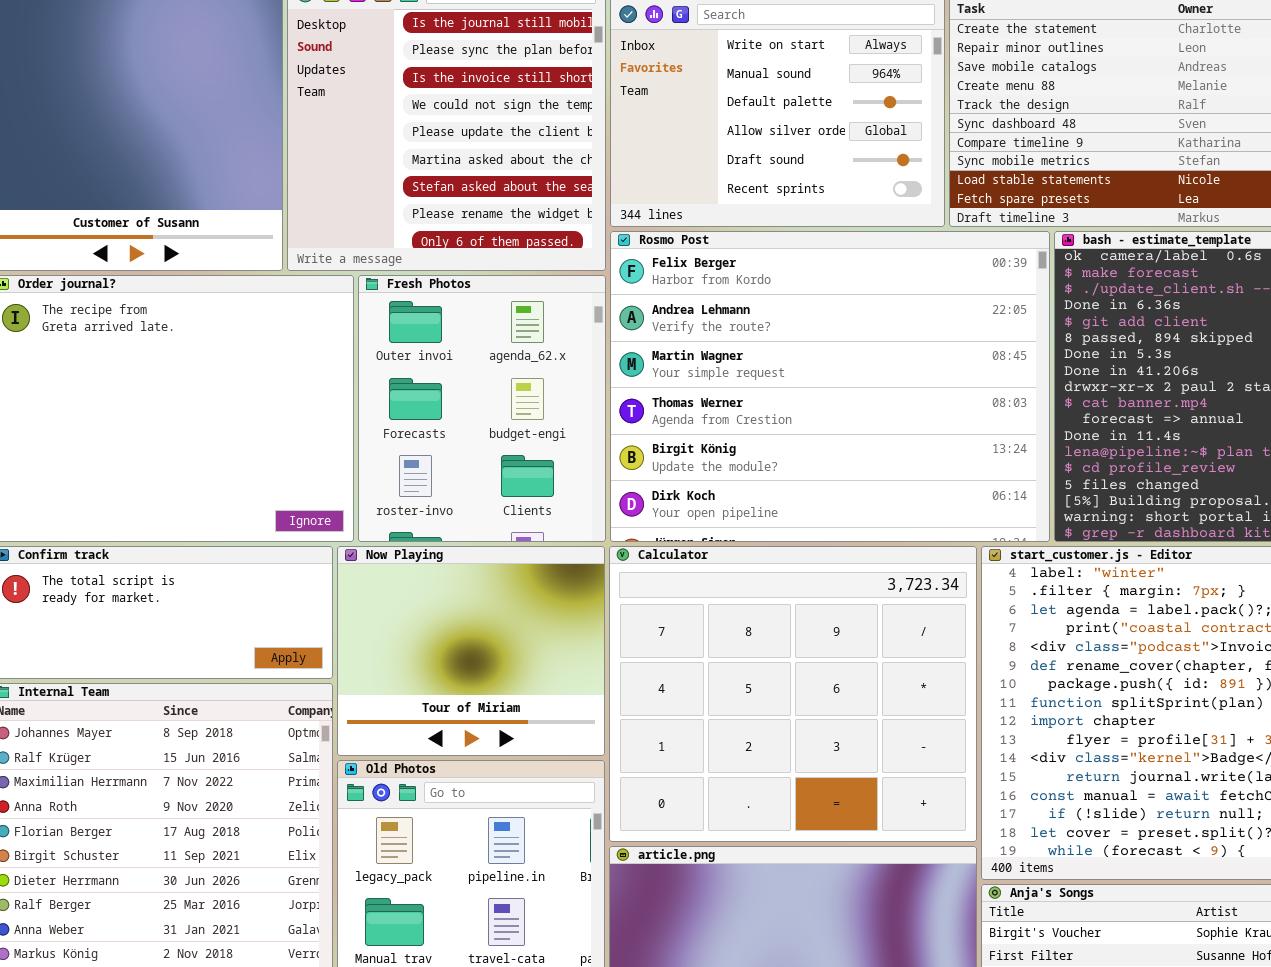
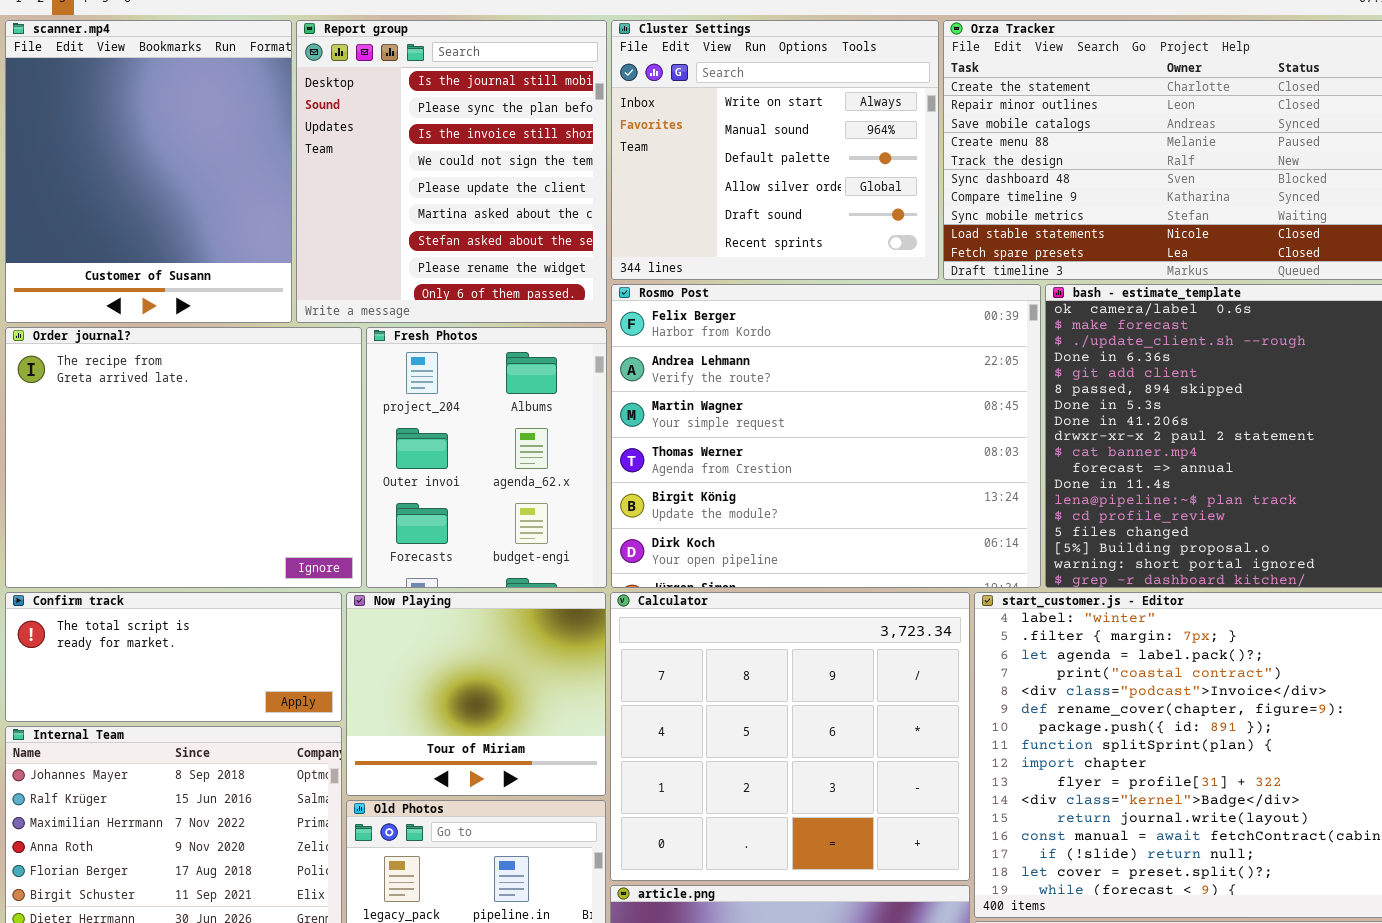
Fresh Photos: [358,275,606,542] -> [366,327,607,588], scrolled up 1 row

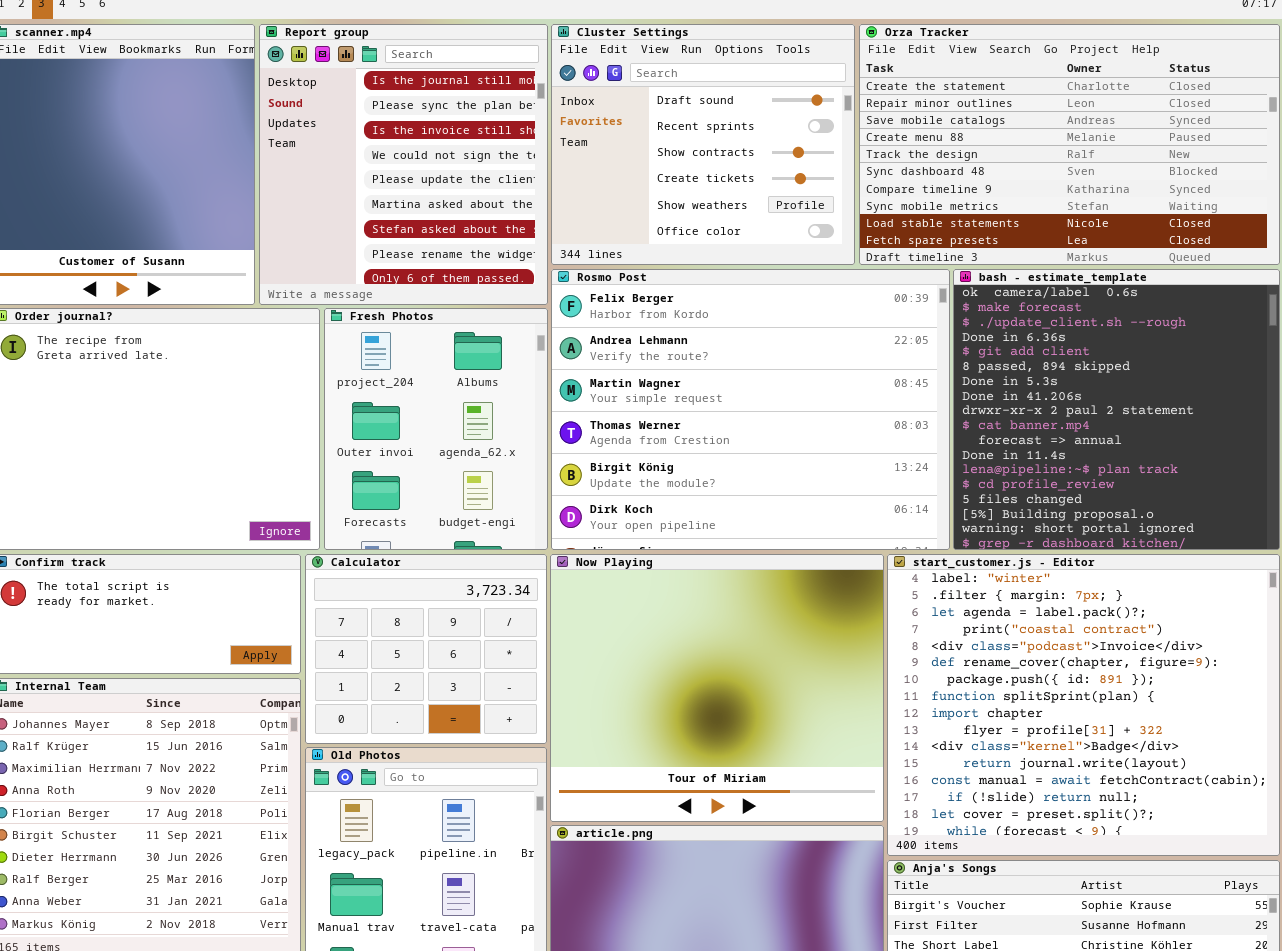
Cluster Settings: [611,20,939,280] -> [551,24,855,265], scrolled down 4 rows
Now Playing: [346,592,606,796] -> [550,554,884,822], moved, resized
Calculator: [610,592,970,881] -> [305,554,547,744], moved, resized

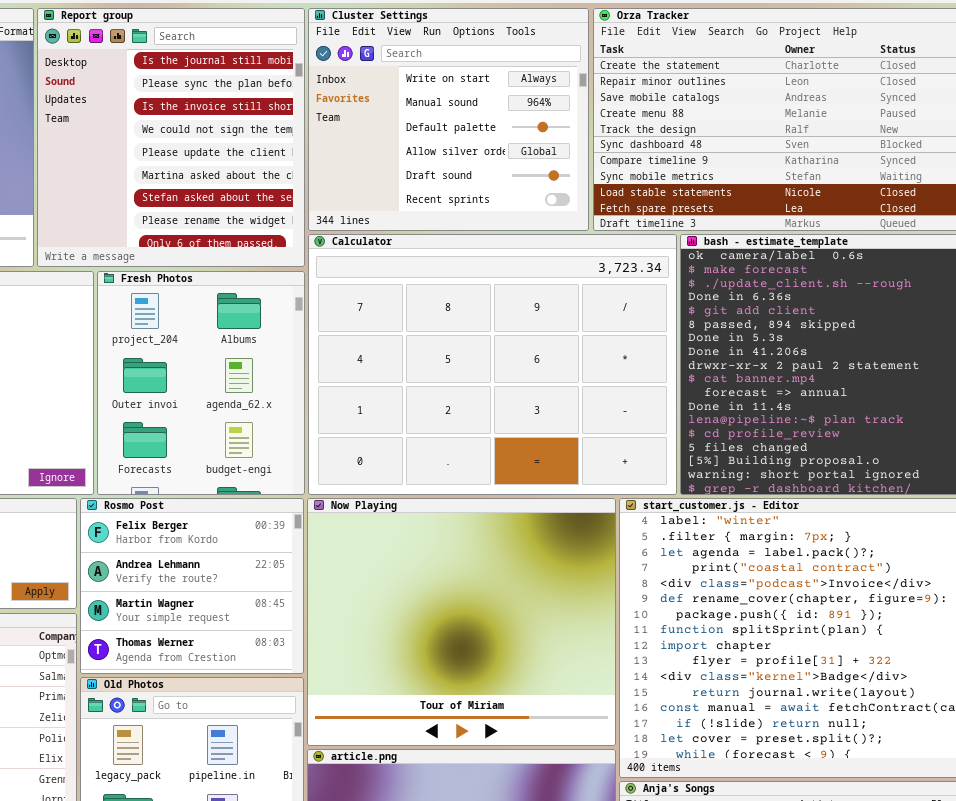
Cluster Settings: [551,24,855,265] -> [308,8,589,231], scrolled up 4 rows
Rosmo Post: [551,269,950,550] -> [80,498,304,674], moved, resized
Calculator: [305,554,547,744] -> [308,234,677,495], moved, resized

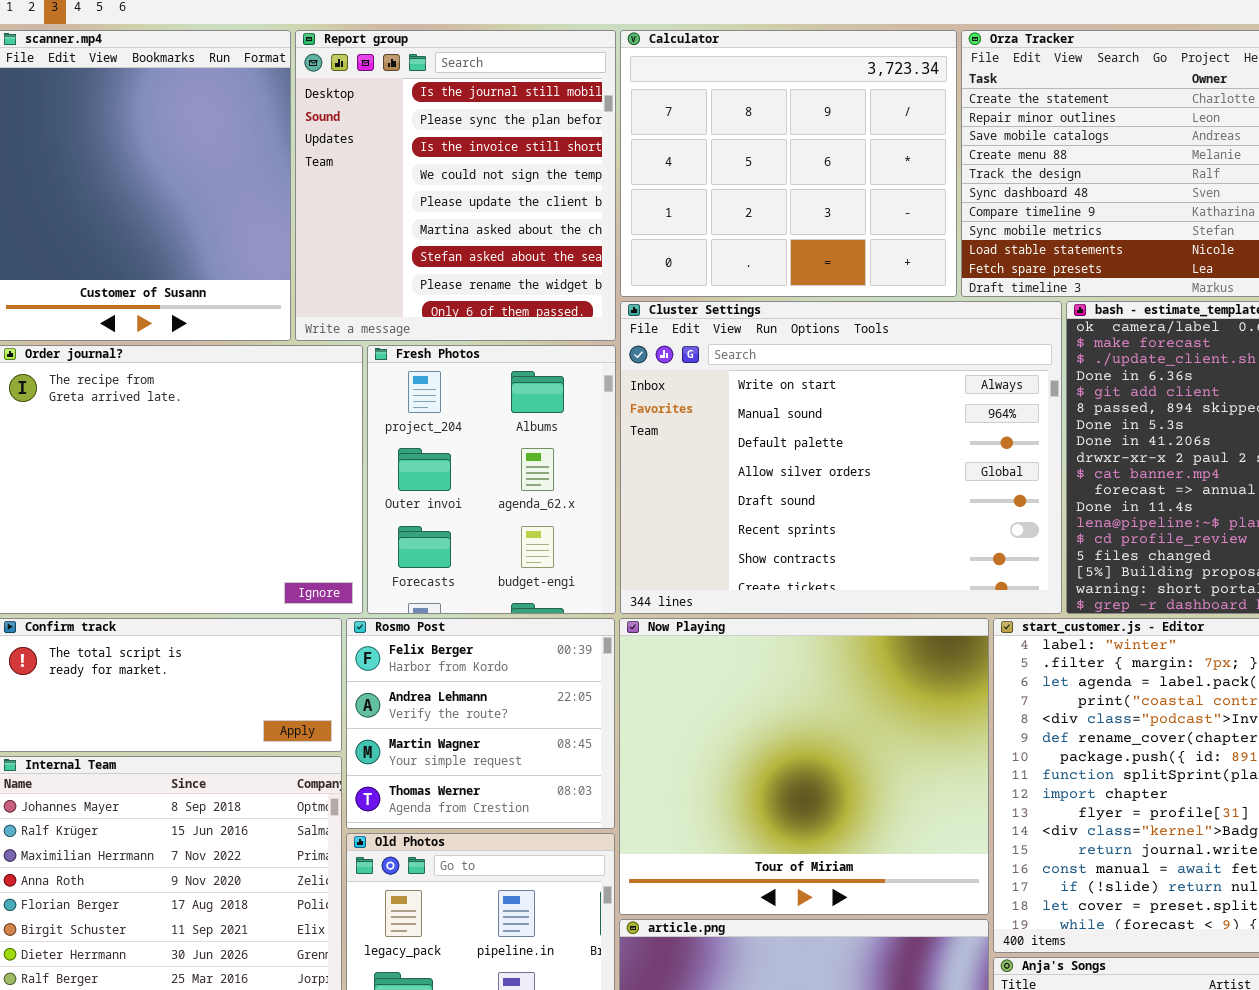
Cluster Settings: [308,8,589,231] -> [620,301,1062,614], moved, resized
Calculator: [308,234,677,495] -> [620,30,957,297], moved, resized

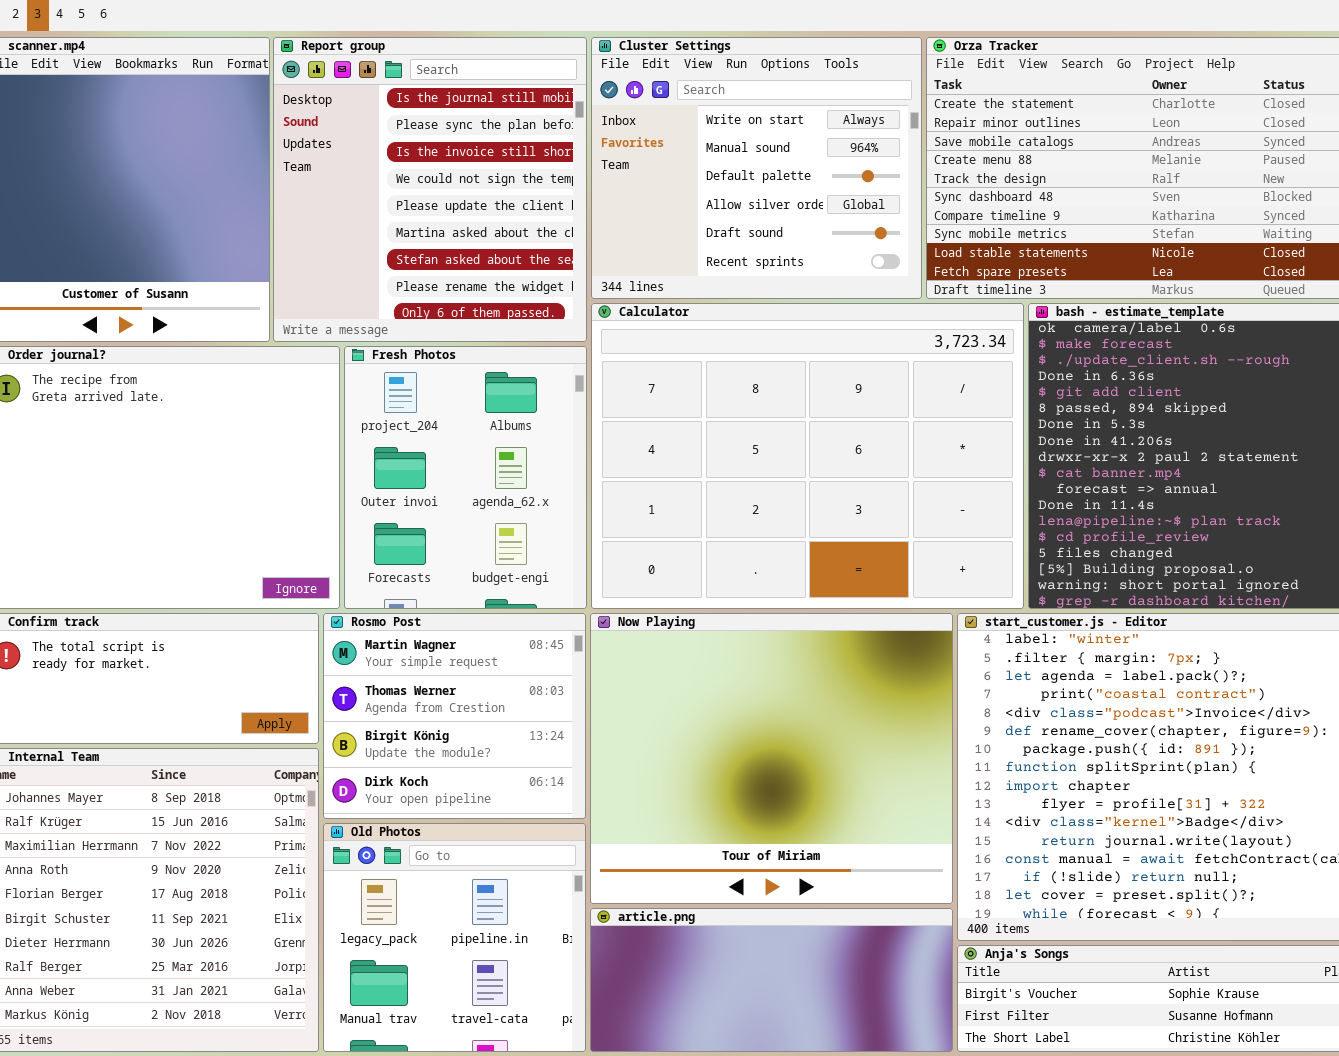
Calculator: [620,30,957,297] -> [591,303,1024,609], moved, resized
Cluster Settings: [620,301,1062,614] -> [591,37,922,299], moved, resized
Rosmo Post: [346,618,615,829] -> [323,613,586,819], scrolled down 2 rows

